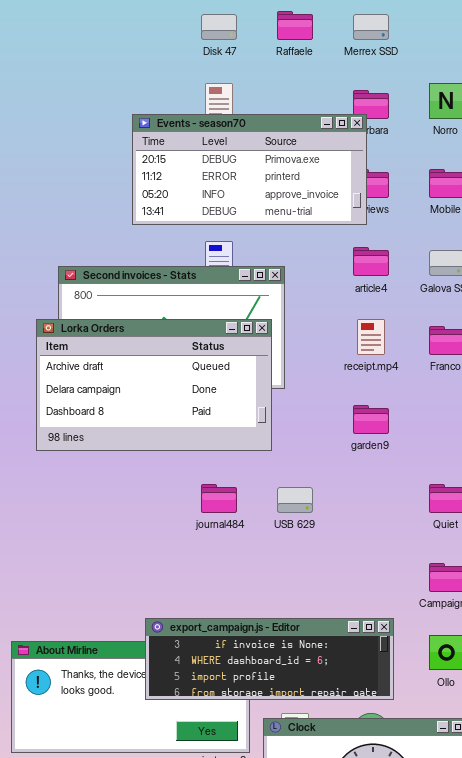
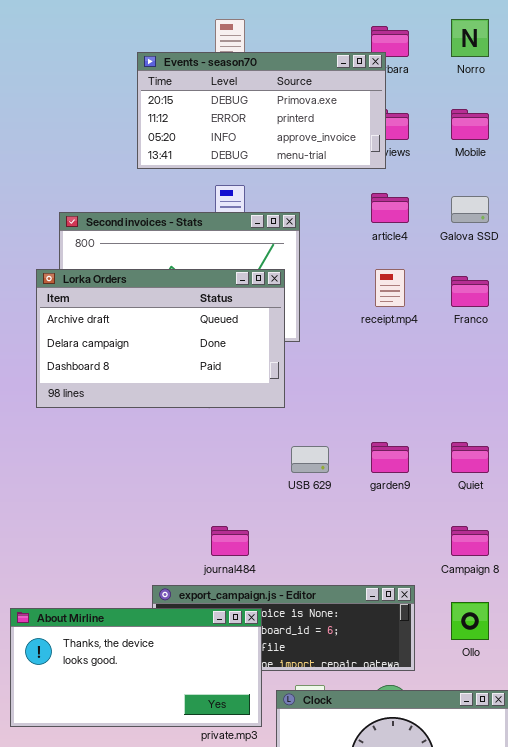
garden9: [353,405,389,434] -> [371,442,409,473], moved
journal484: [201,484,237,513] -> [211,526,249,556], moved
About Mirline: [11,641,250,753] -> [10,608,262,727], raised

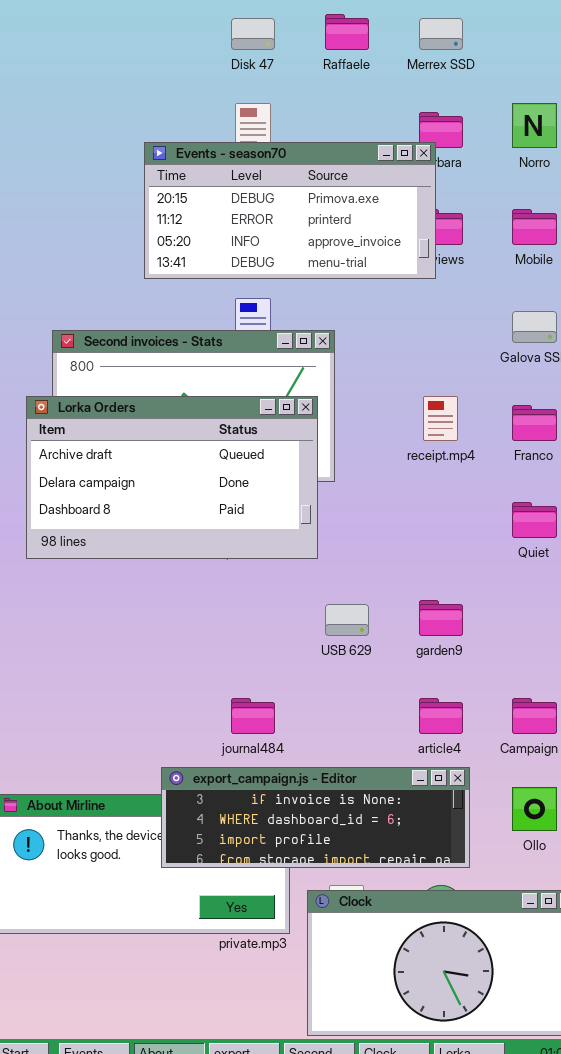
article4: [371,193,409,223] -> [419,698,463,734], moved
Quiet: [451,442,489,473] -> [512,502,557,538], moved
export_campaign.js - Editor: [152,585,415,671] -> [161,767,470,868], raised

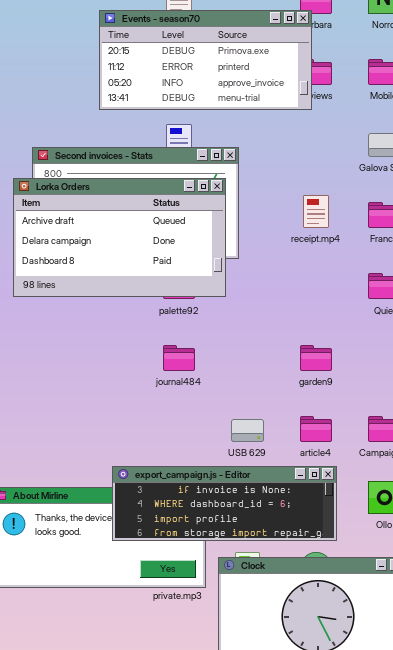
Lorka Orders: [26,396,318,559] -> [13,178,226,297], moved
USB 629: [325,604,369,636] -> [231,419,264,442], moved
journal484: [231,698,275,734] -> [163,345,195,371], moved

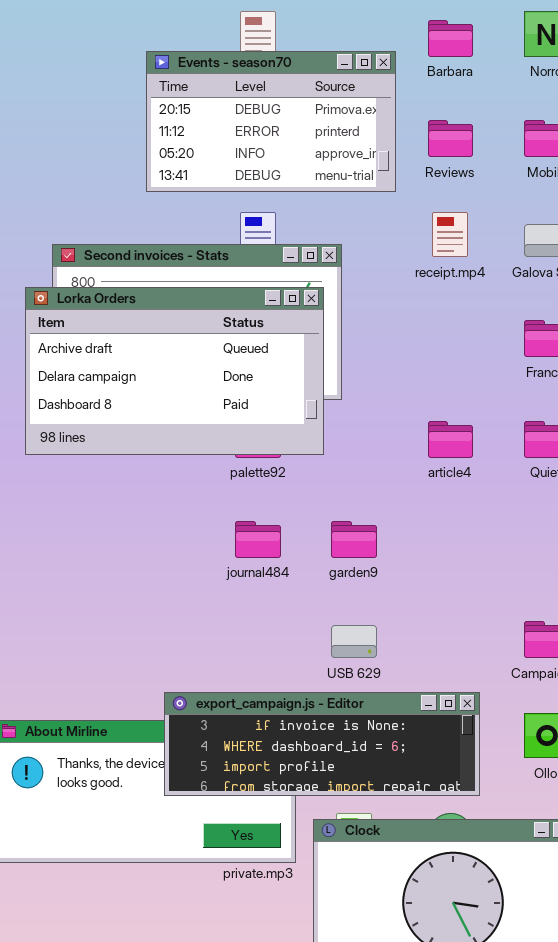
Events - season70: [99,10,312,110] -> [146,51,396,192], resized
receipt.mp4: [303,195,329,228] -> [432,212,468,257], moved
garden9: [300,345,332,371] -> [331,521,377,558], moved
article4: [300,416,332,442] -> [428,421,473,458], moved

